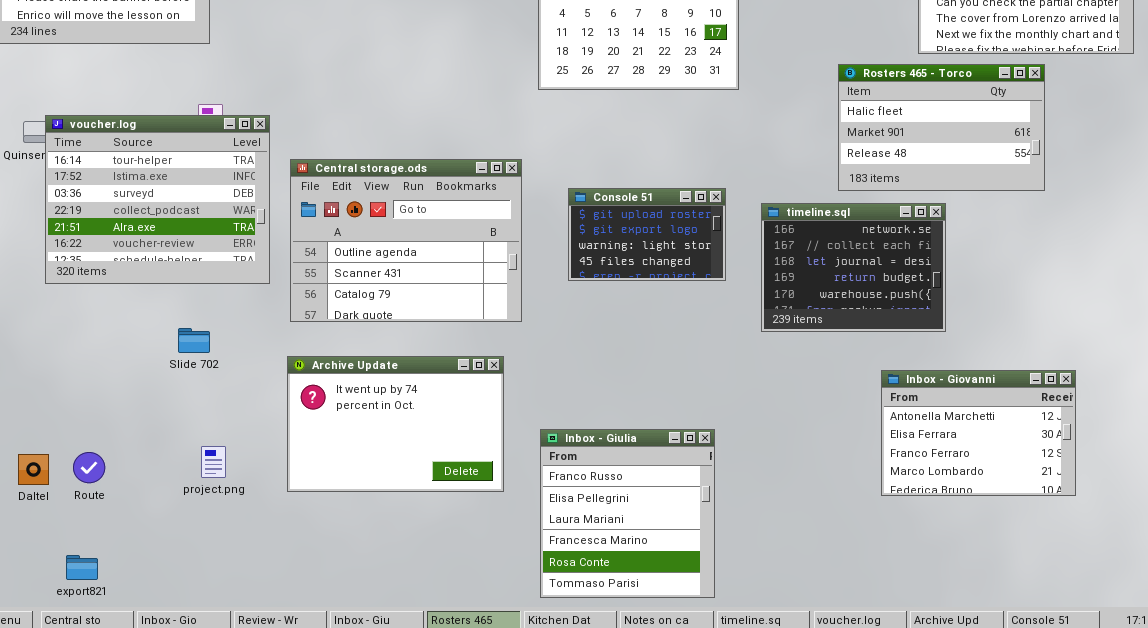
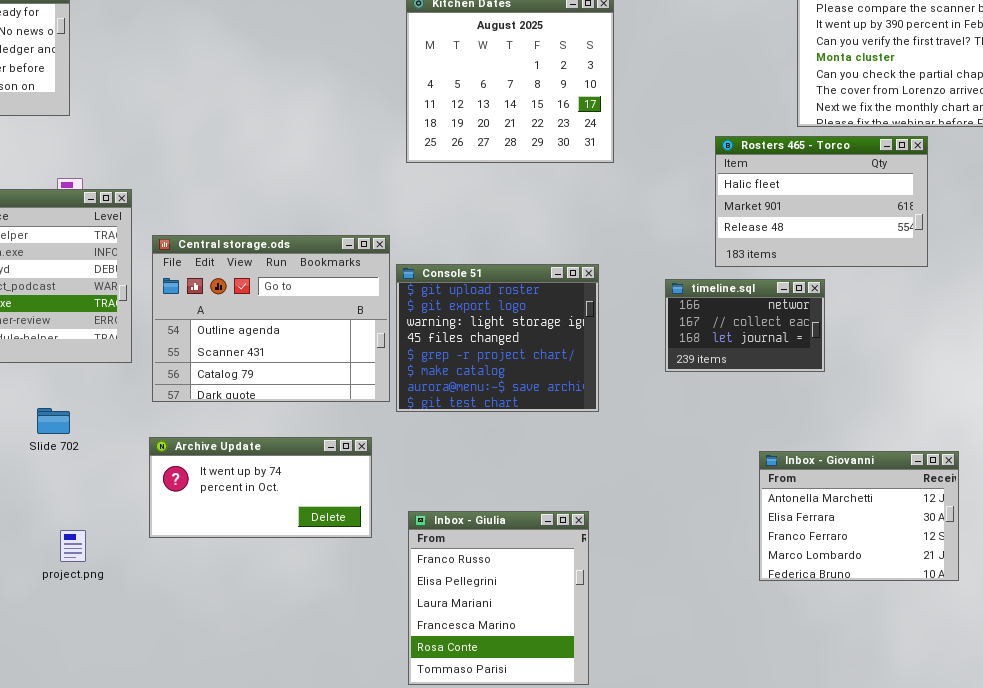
Console 51: [568,188,726,281] -> [396,264,599,412], resized
timeline.sql: [761,203,946,332] -> [665,279,825,372], resized
Archive Update: [287,356,504,492] -> [149,437,372,538], resized

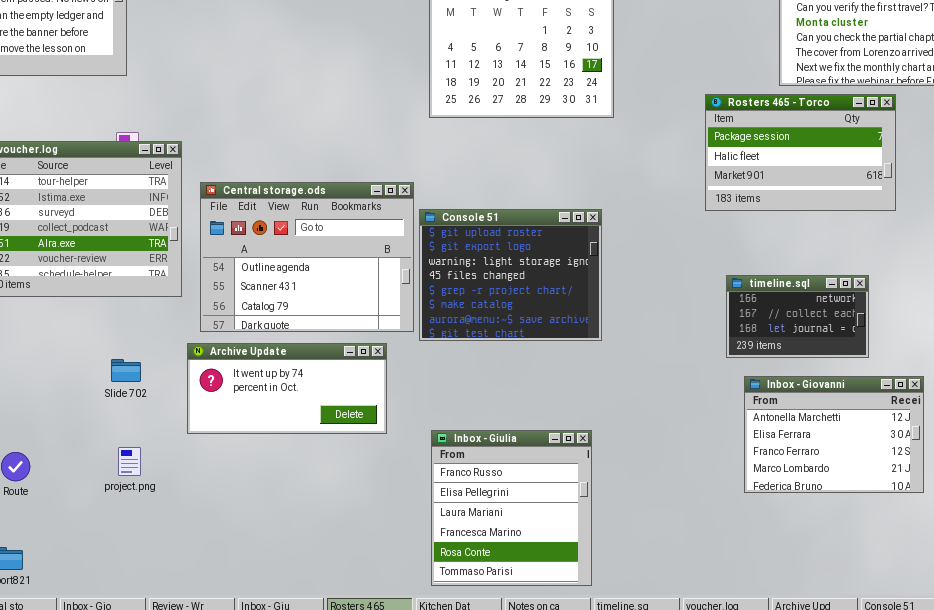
Rosters 465 - Torco: [715,136,928,267] -> [705,94,896,211], scrolled up 1 row
timeline.sql: [665,279,825,372] -> [726,275,869,358], moved
Slide 702: [37,408,70,434] -> [111,359,141,382], moved
Archive Update: [149,437,372,538] -> [187,343,387,434], moved

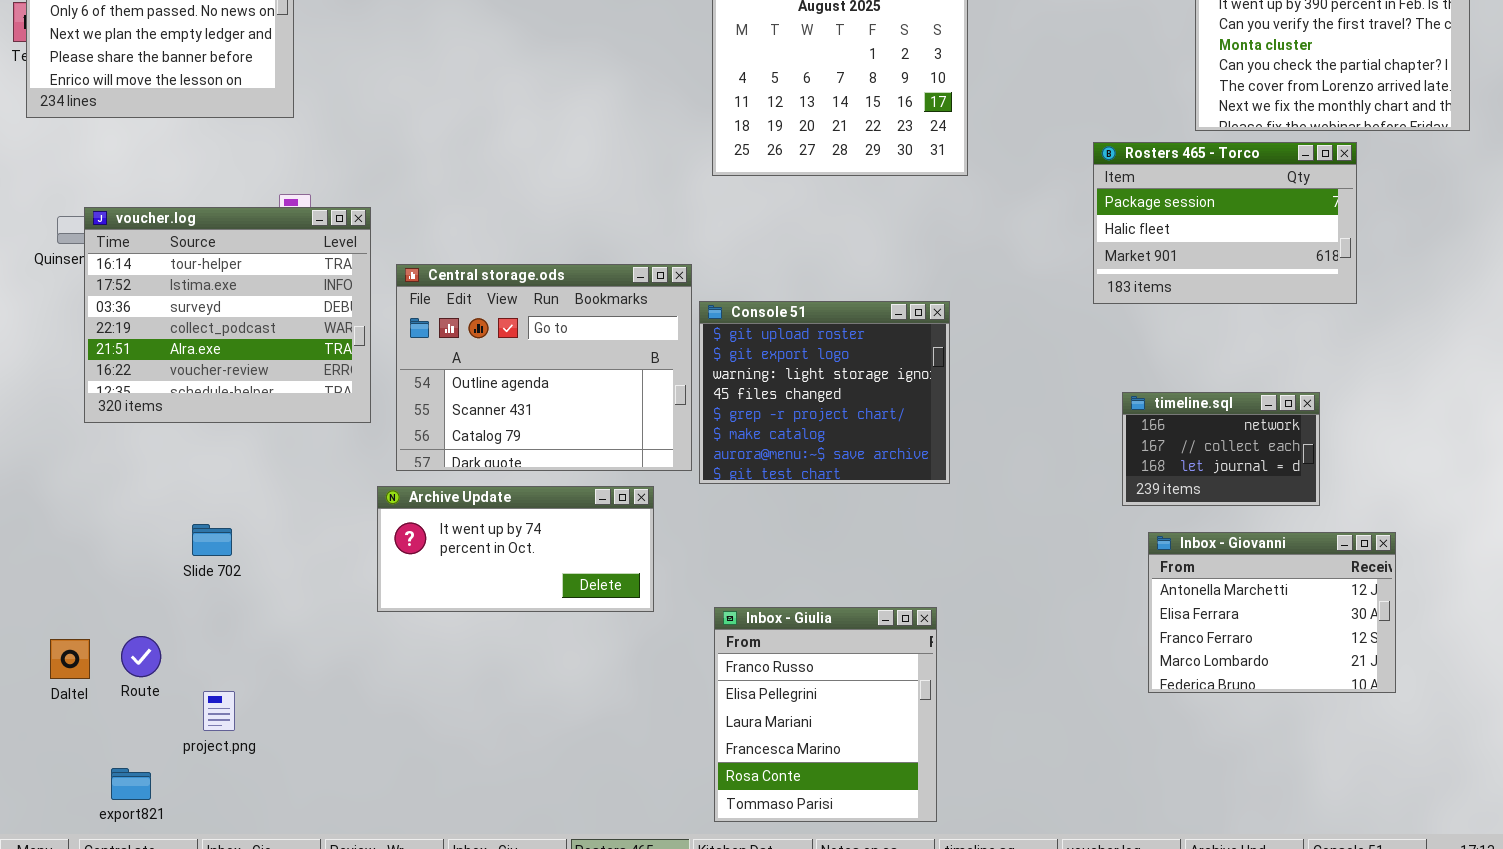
Slide 702: [111,359,141,382] -> [192,524,232,556], moved
project.png: [118,447,141,476] -> [203,691,235,731], moved

